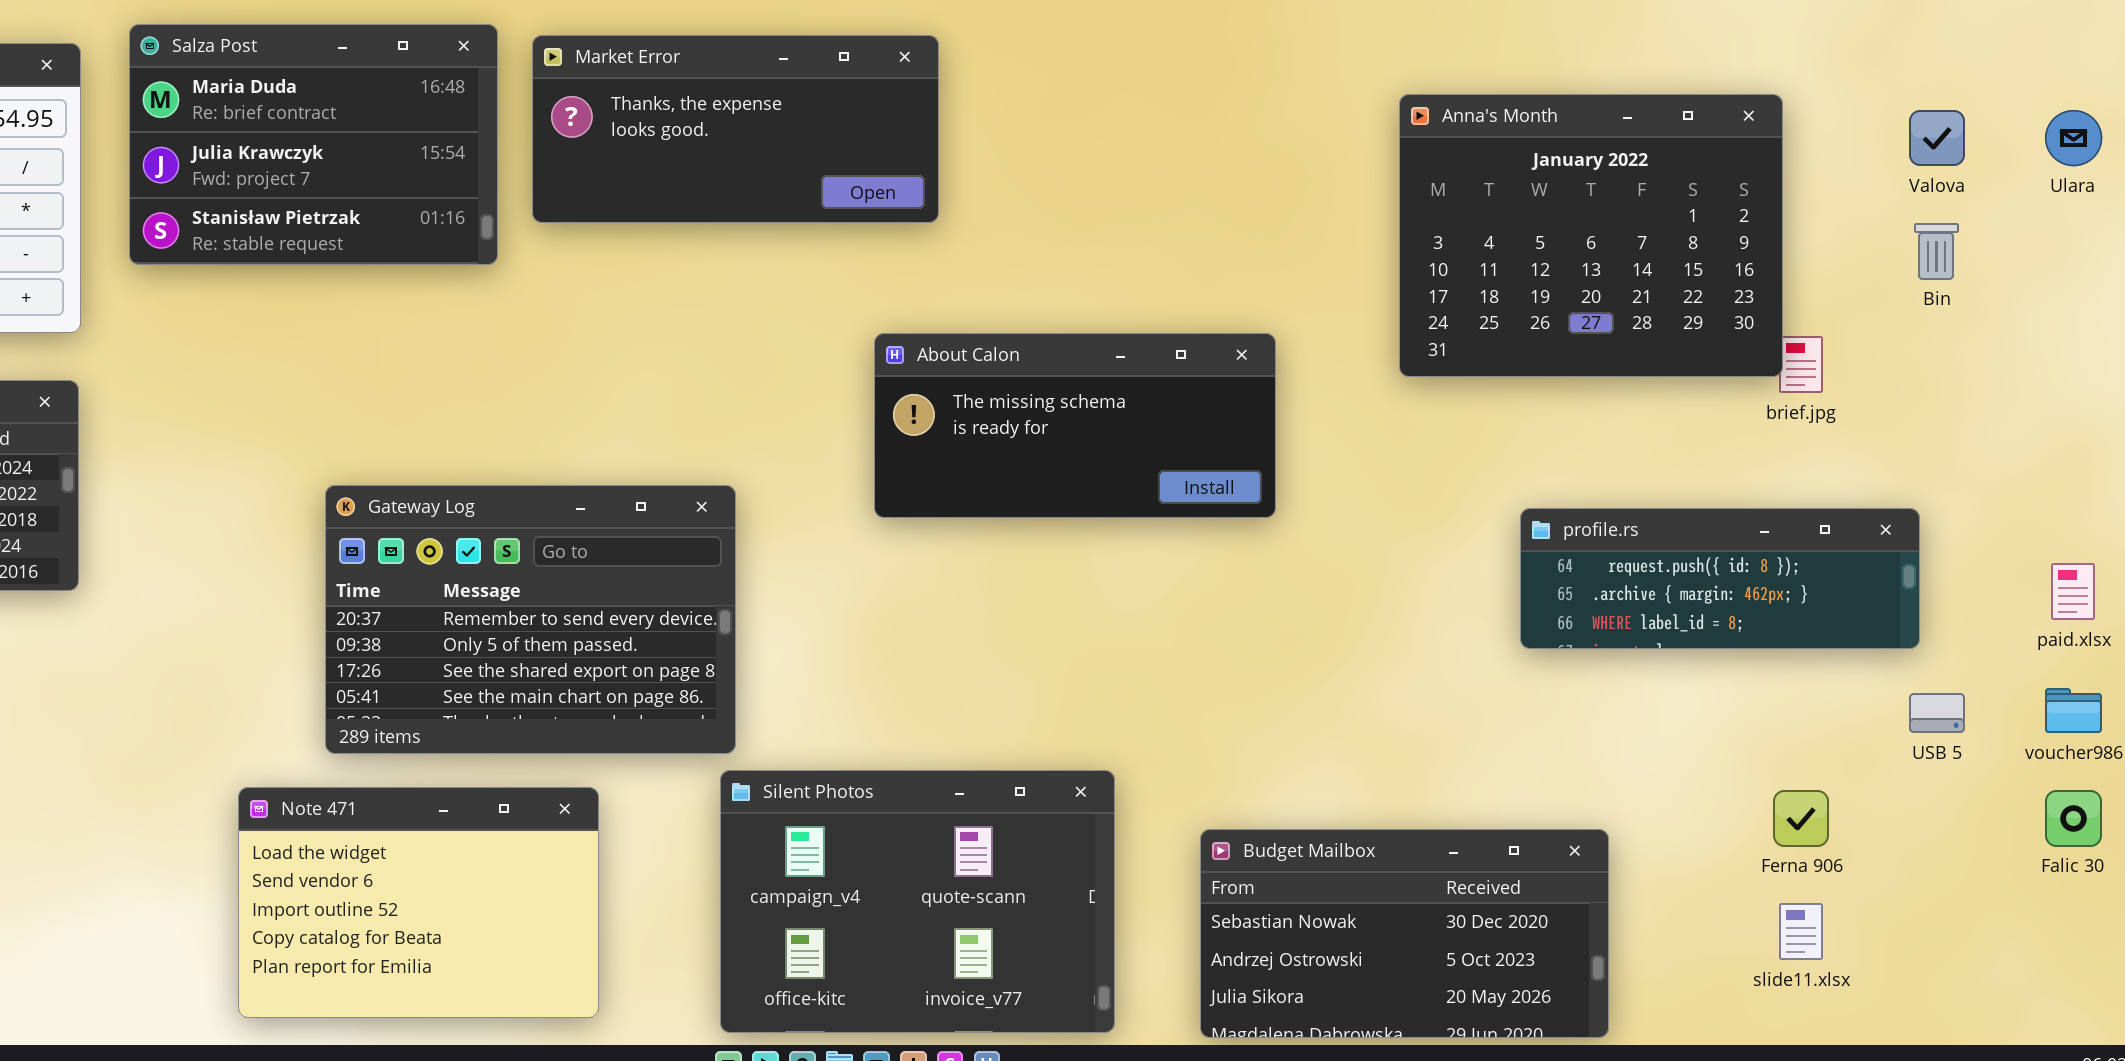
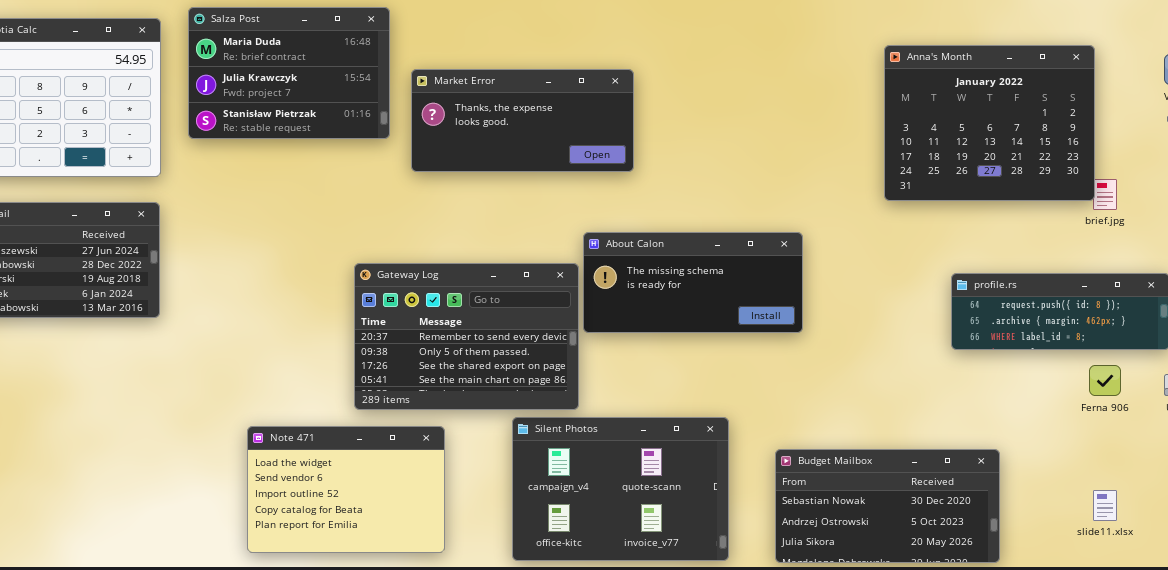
Market Error: [532,35,939,223] -> [411,69,634,172], moved
About Calon: [874,333,1276,518] -> [583,232,803,333], moved
Gateway Log: [325,485,736,754] -> [354,263,579,410], moved
Ferna 906: [1773,790,1829,847] -> [1089,365,1121,396], moved

